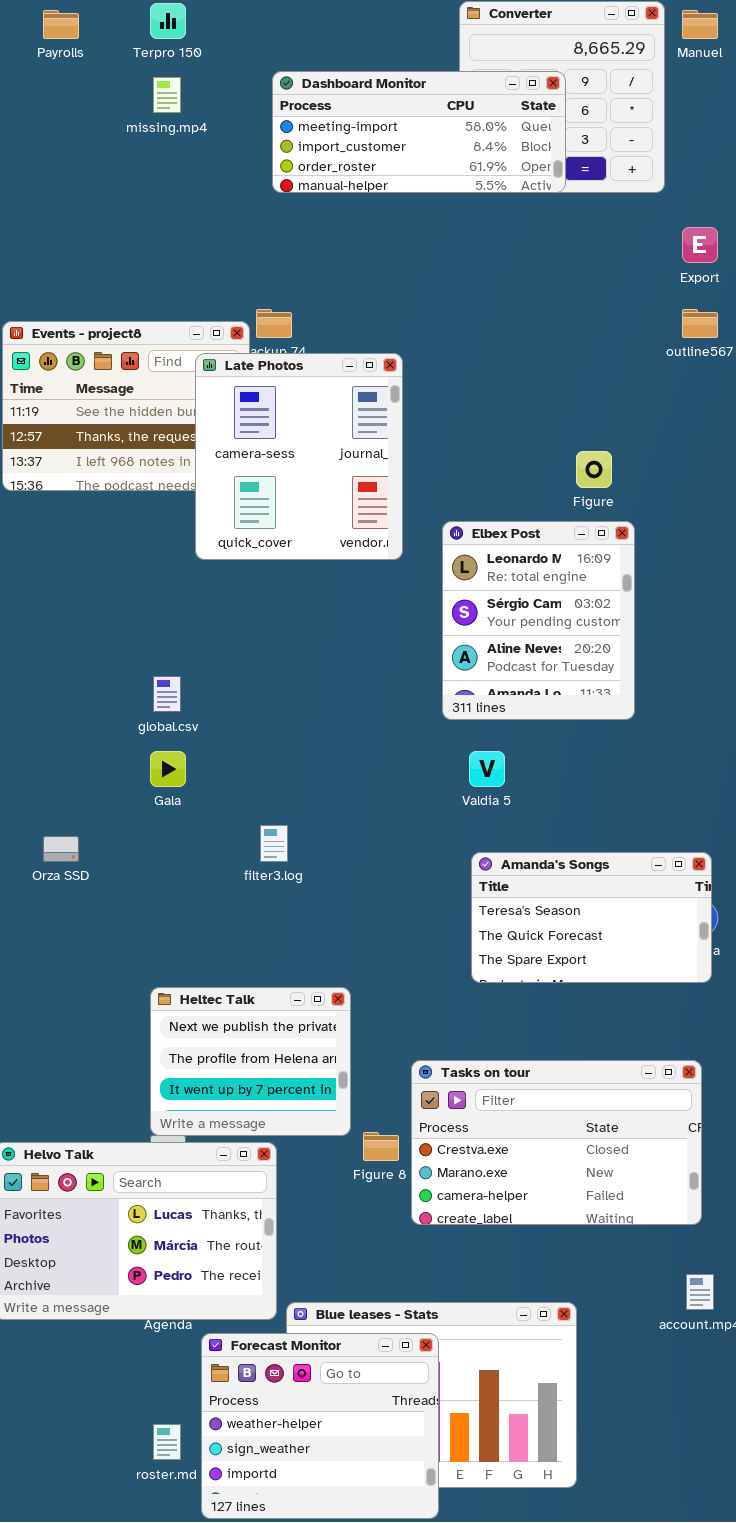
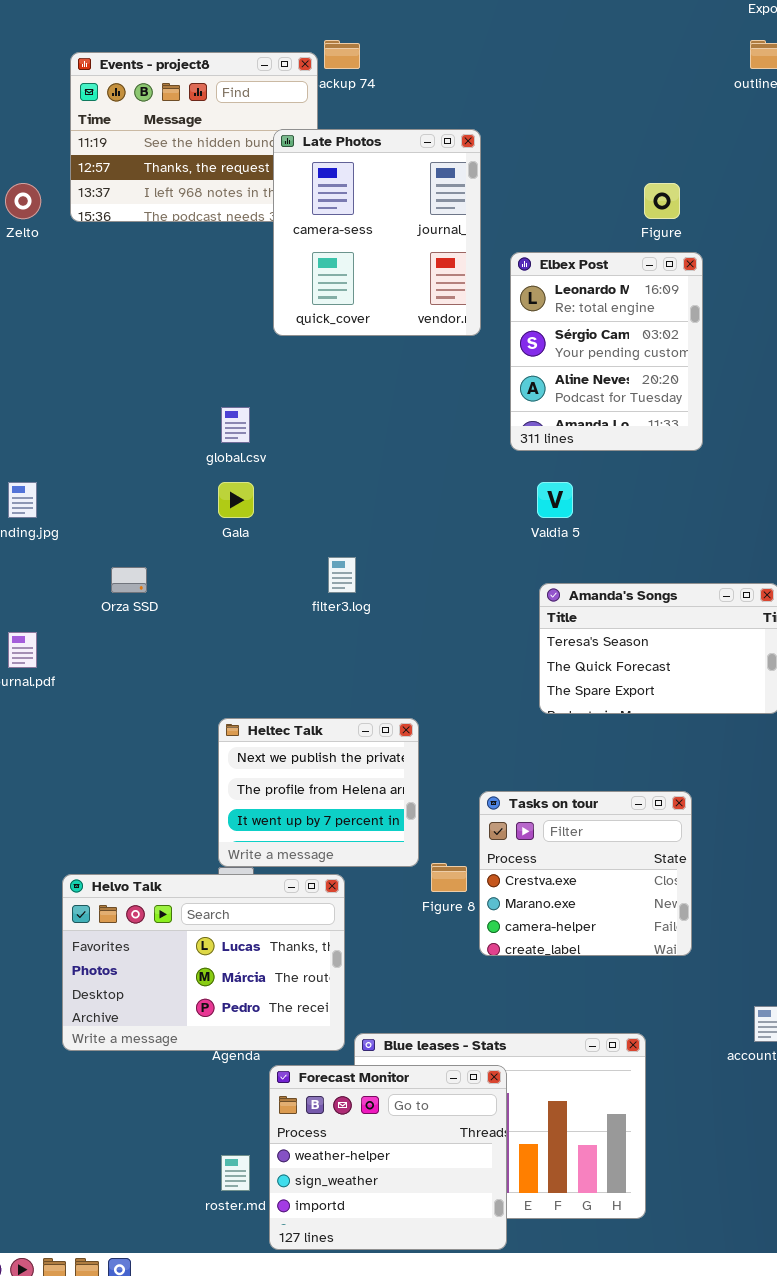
Late Photos: [195,353,403,560] -> [273,129,481,336], moved
Tasks on tour: [411,1060,702,1225] -> [479,791,692,956], resized

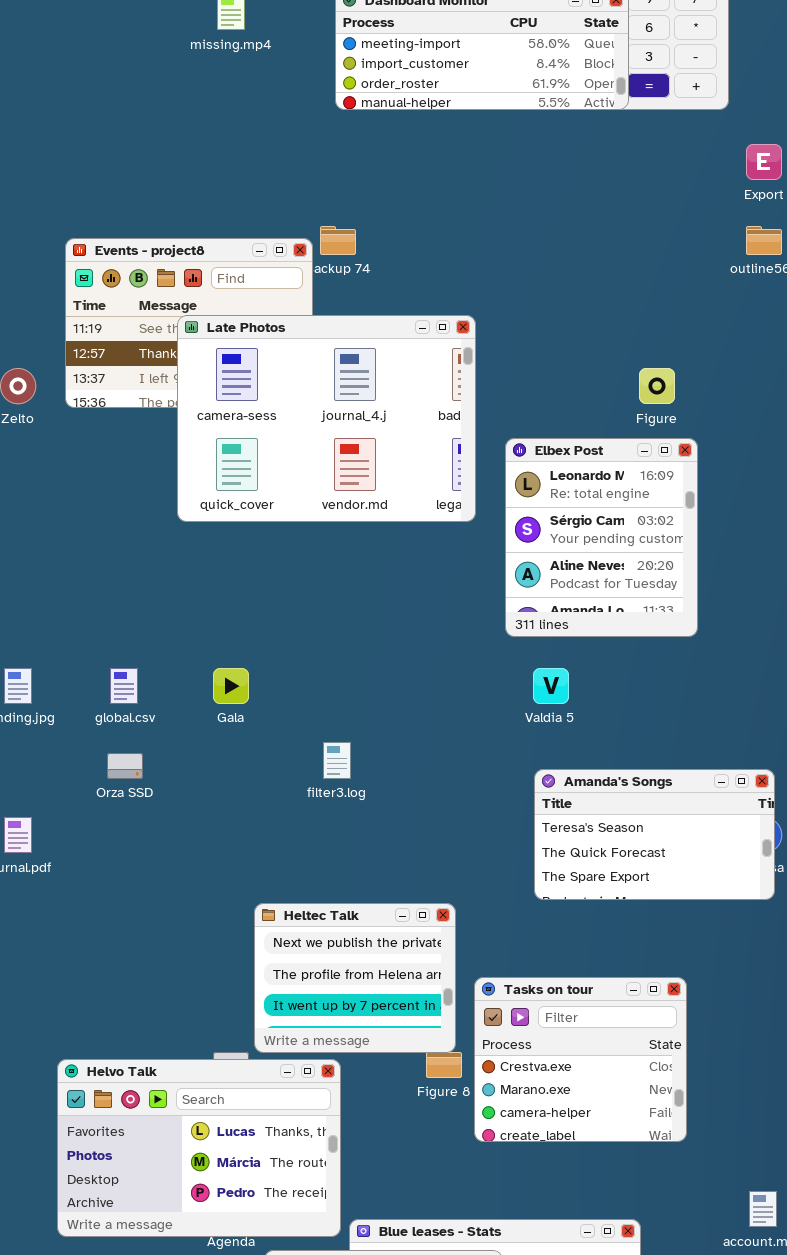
Late Photos: [273,129,481,336] -> [177,315,476,522], resized
global.csv: [221,407,250,443] -> [110,668,138,704], moved
Heltec Talk: [218,718,419,867] -> [254,903,456,1053], moved

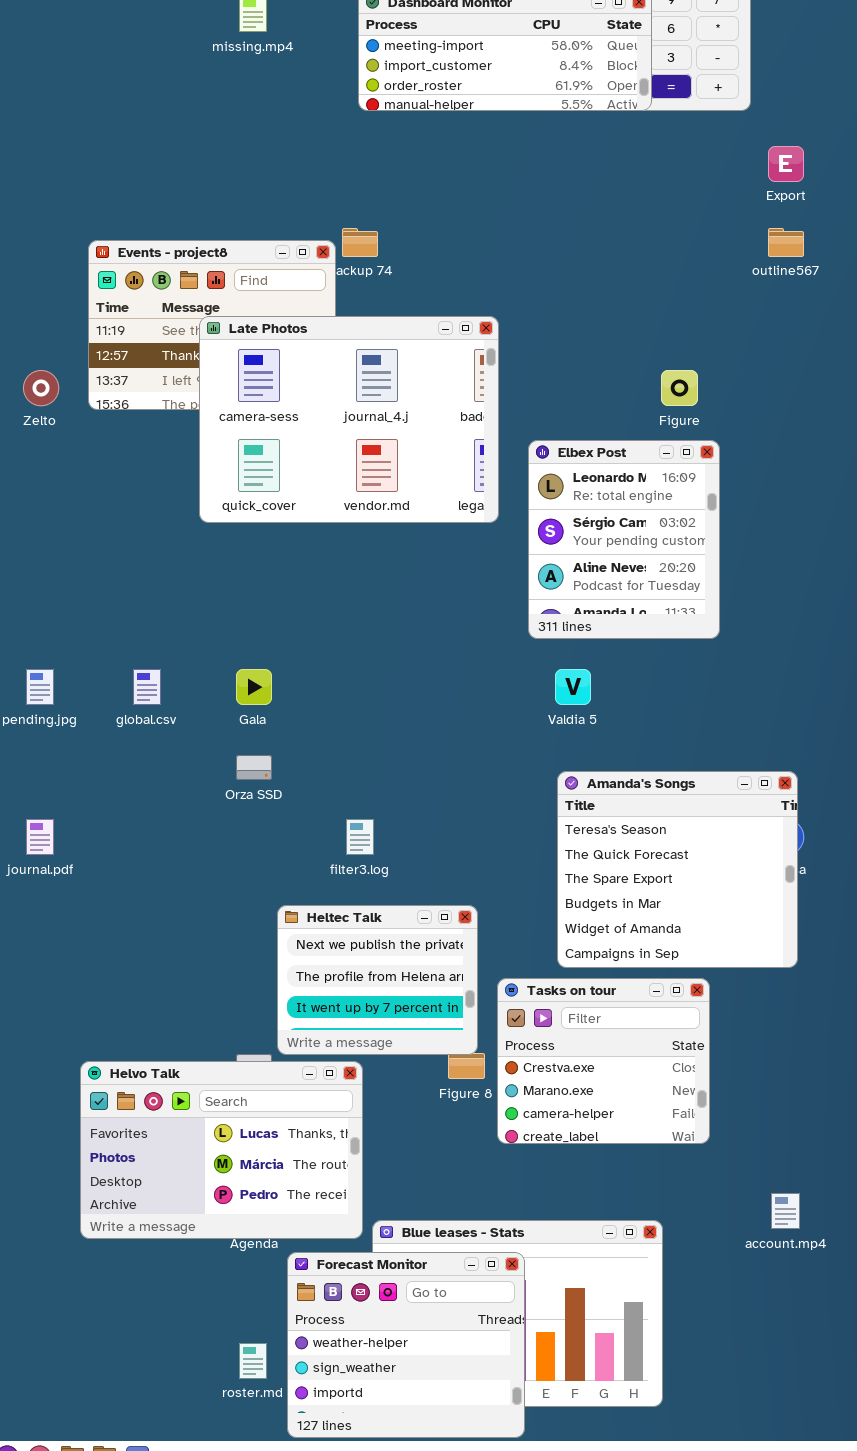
filter3.log: [323,742,351,779] -> [346,819,374,855], moved
Orza SSD: [107,753,143,779] -> [236,755,272,780], moved
Amanda's Songs: [534,769,775,900] -> [557,771,798,968], resized

